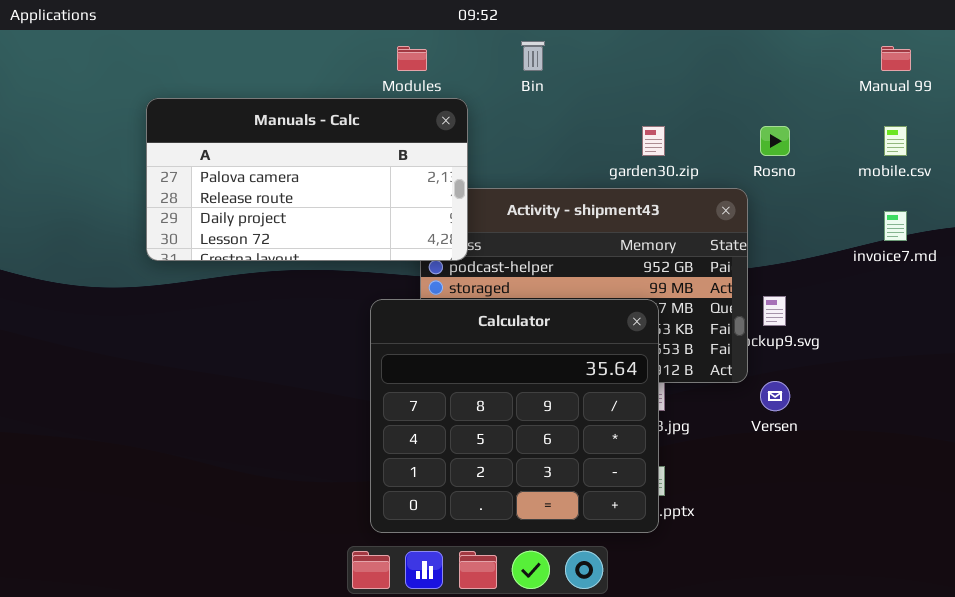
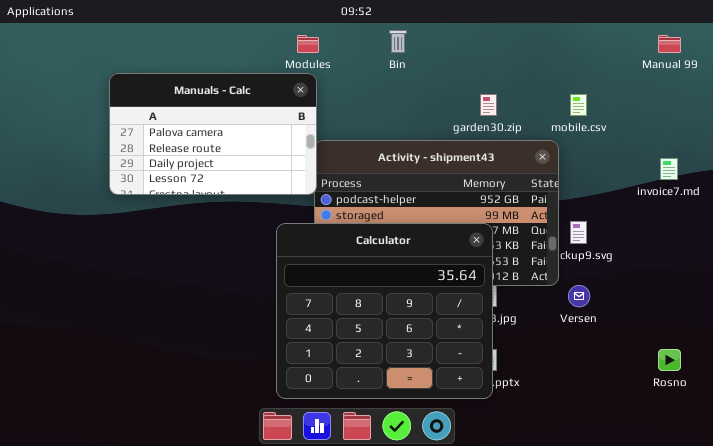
Manuals - Calc: [146,98,468,261] -> [109,73,317,195], resized
Rosno: [760,126,790,156] -> [658,349,681,371], moved
mobile.csv: [884,126,907,156] -> [570,94,587,116], moved

